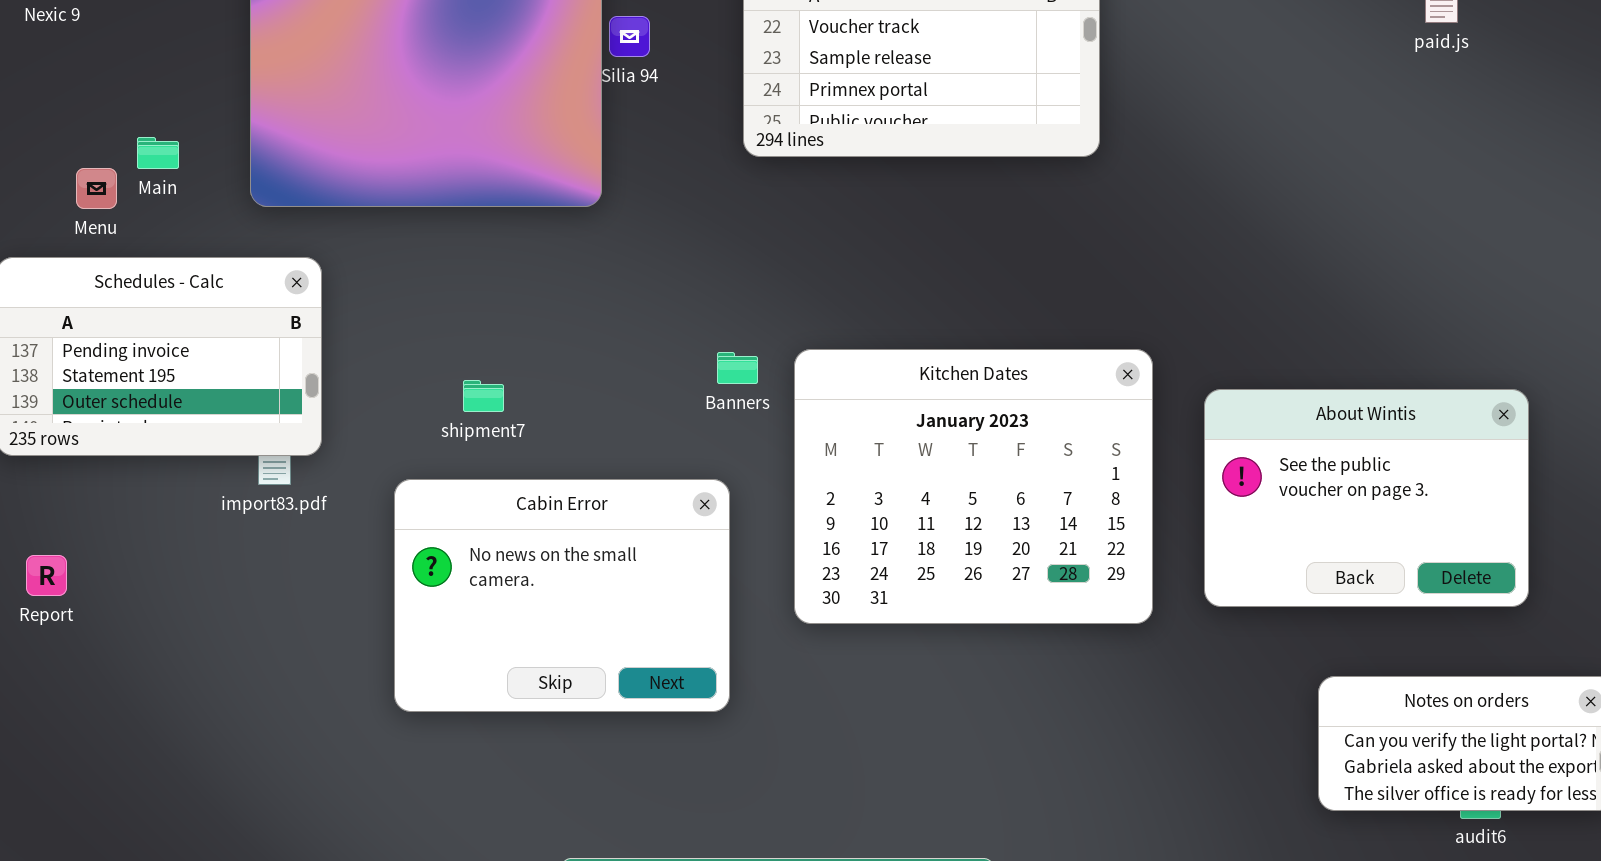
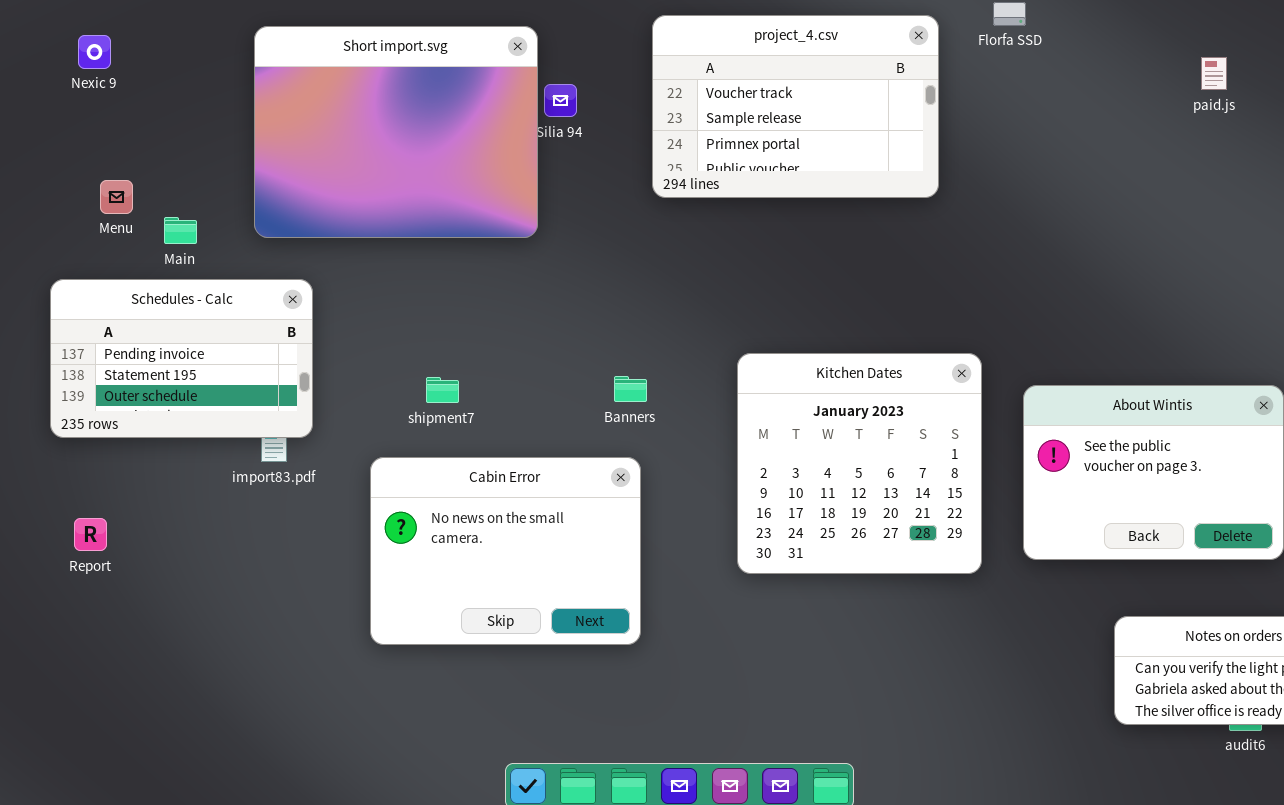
Main: [137,137,179,169] -> [164,217,197,244], moved
Menu: [76,168,117,209] -> [100,180,133,214], moved
Kitchen Dates: [794,349,1153,624] -> [737,353,982,574], resized
Banners: [717,352,758,384] -> [614,376,647,402], moved

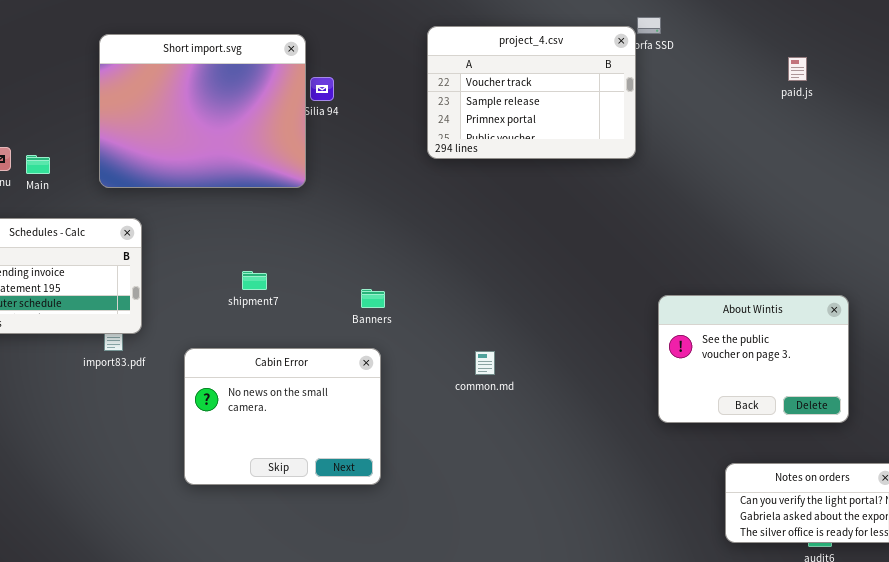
project_4.csv: [652,15,939,198] -> [427,26,636,159], moved
Main: [164,217,197,244] -> [26,155,50,174], moved
Kitchen Dates: [737,353,982,574] -> none, closed
shipment7: [426,377,459,403] -> [242,271,267,290], moved

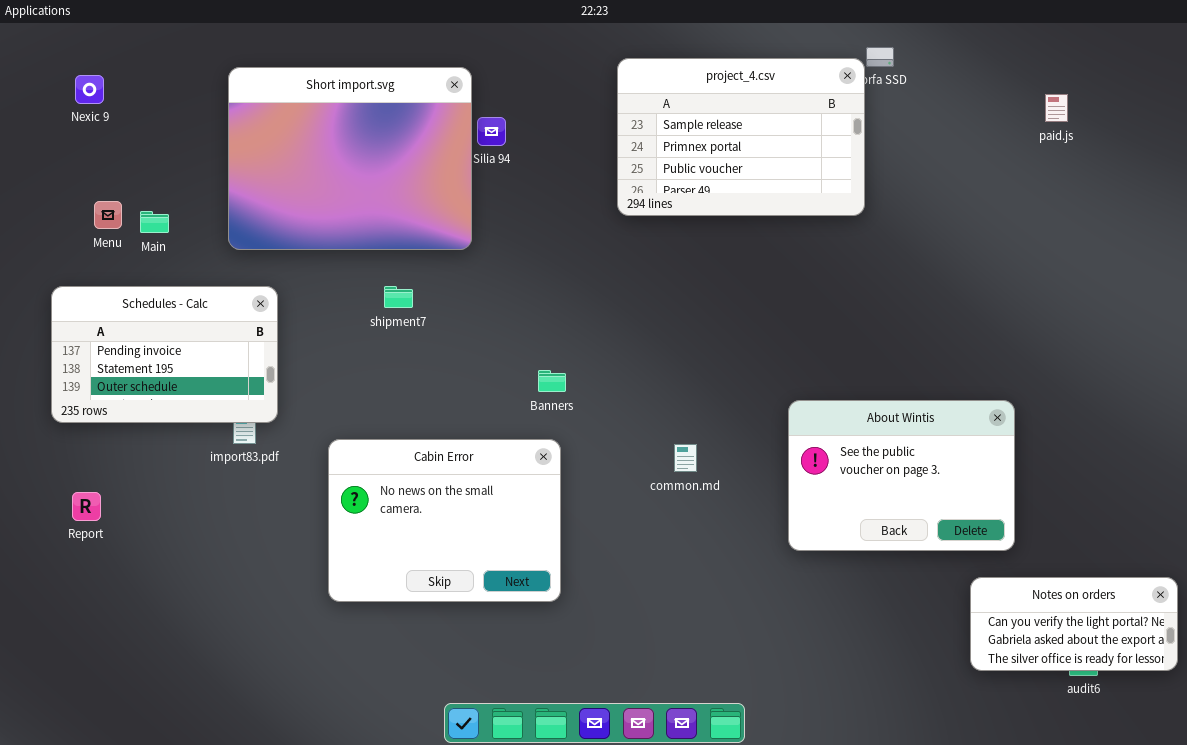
project_4.csv: [427,26,636,159] -> [617,58,865,216], scrolled down 1 row
shipment7: [242,271,267,290] -> [384,286,413,308], moved
About Wintis: [658,295,849,423] -> [788,400,1015,551], moved

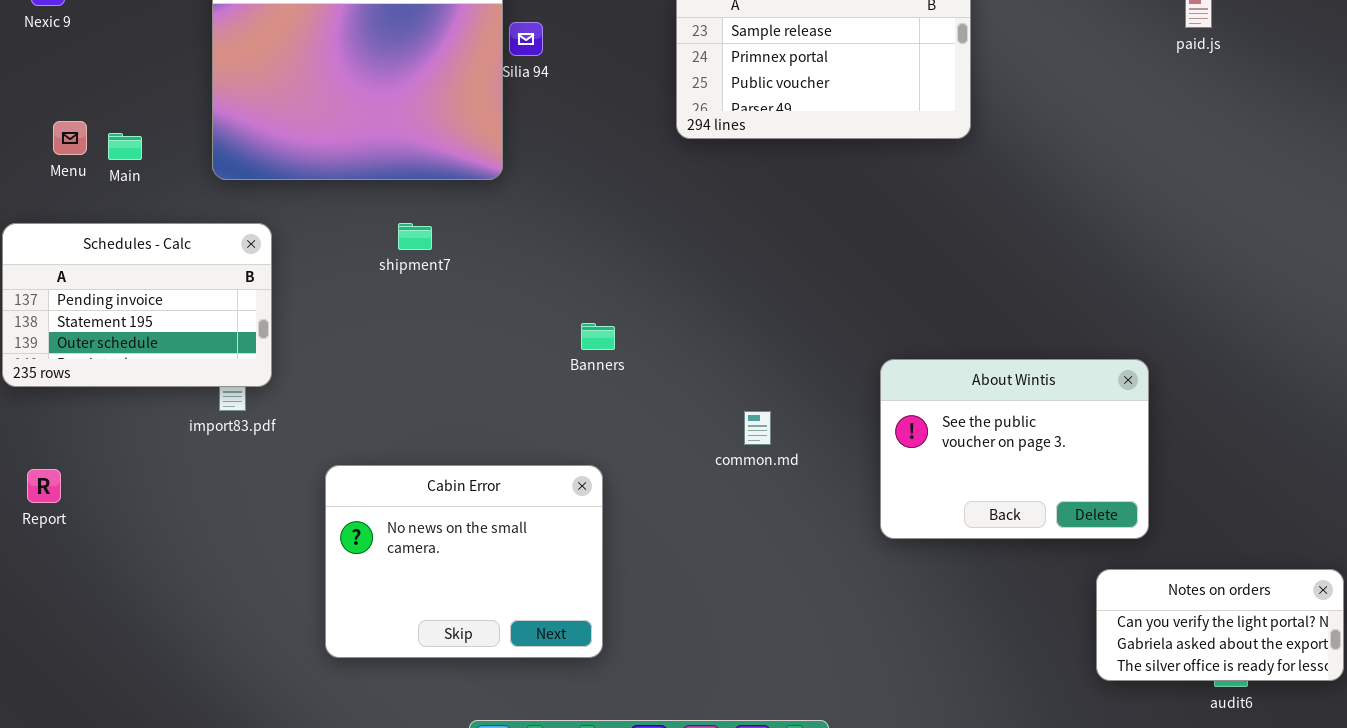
Cabin Error: [328,439,561,602] -> [325,465,603,658], moved

